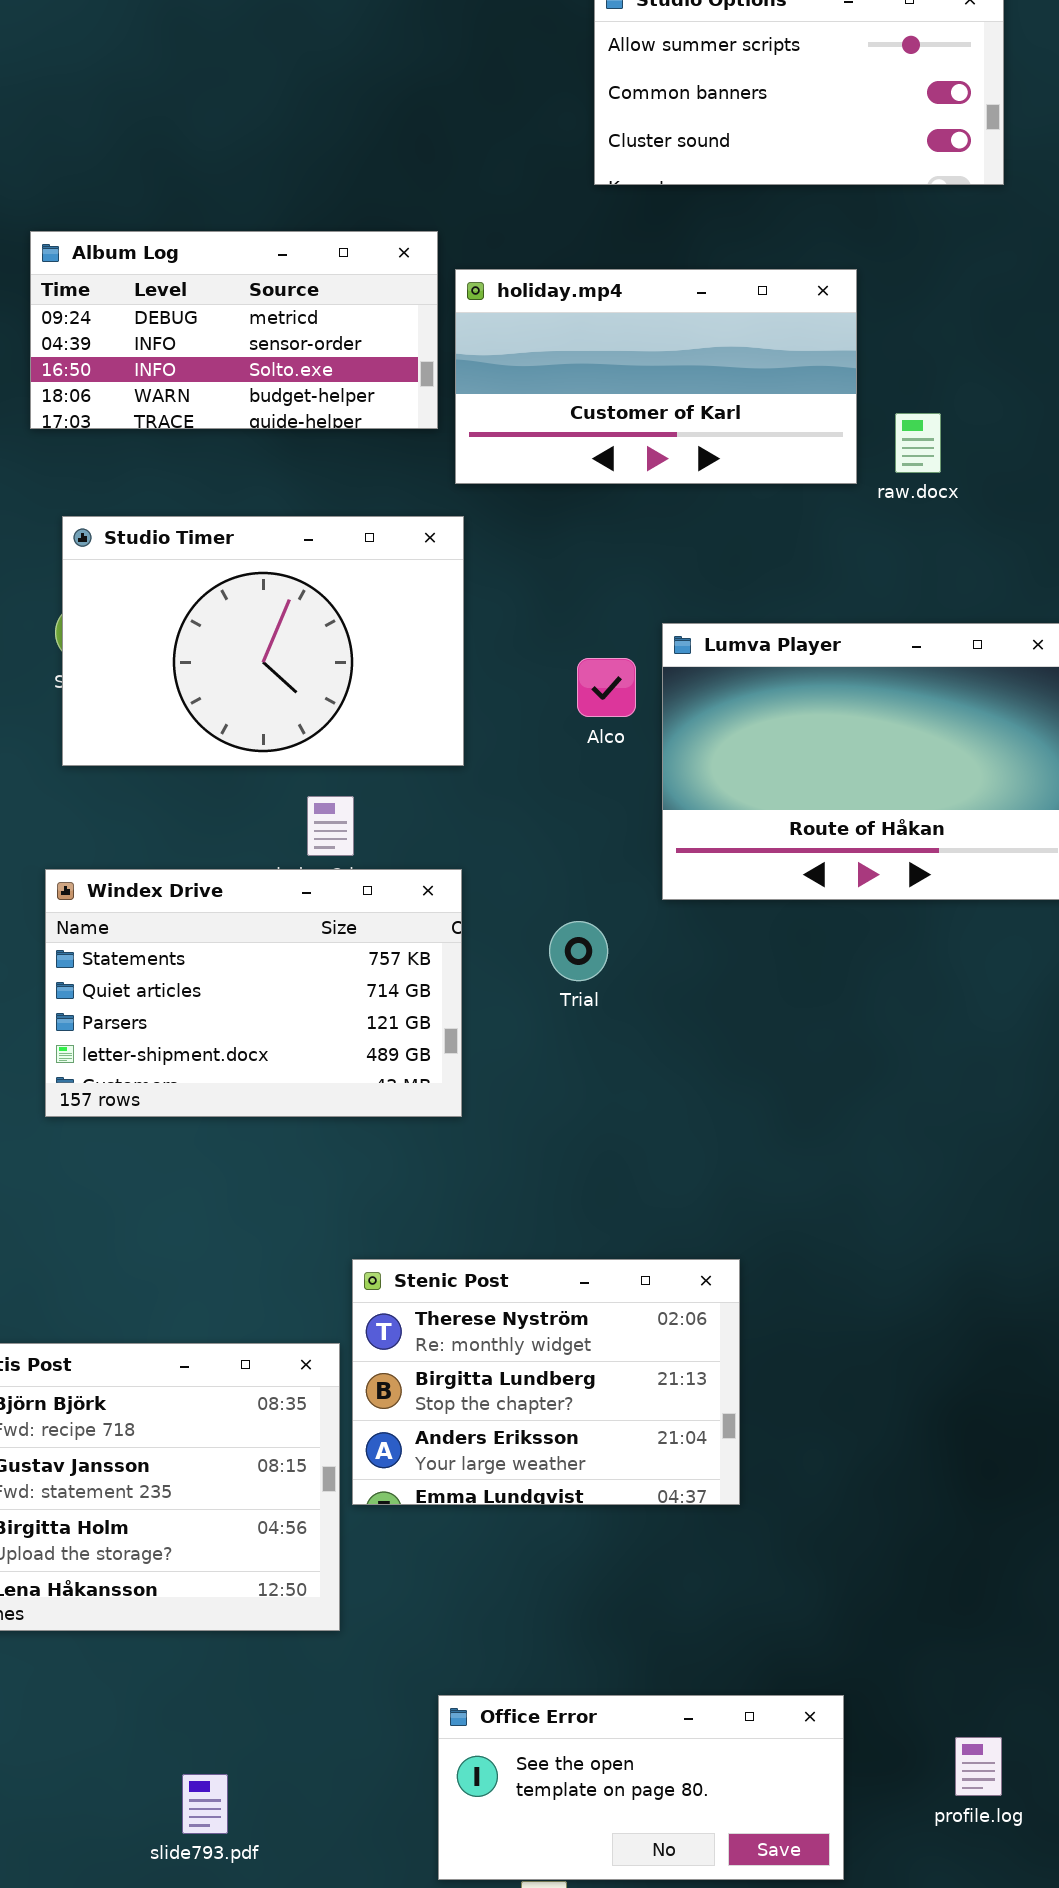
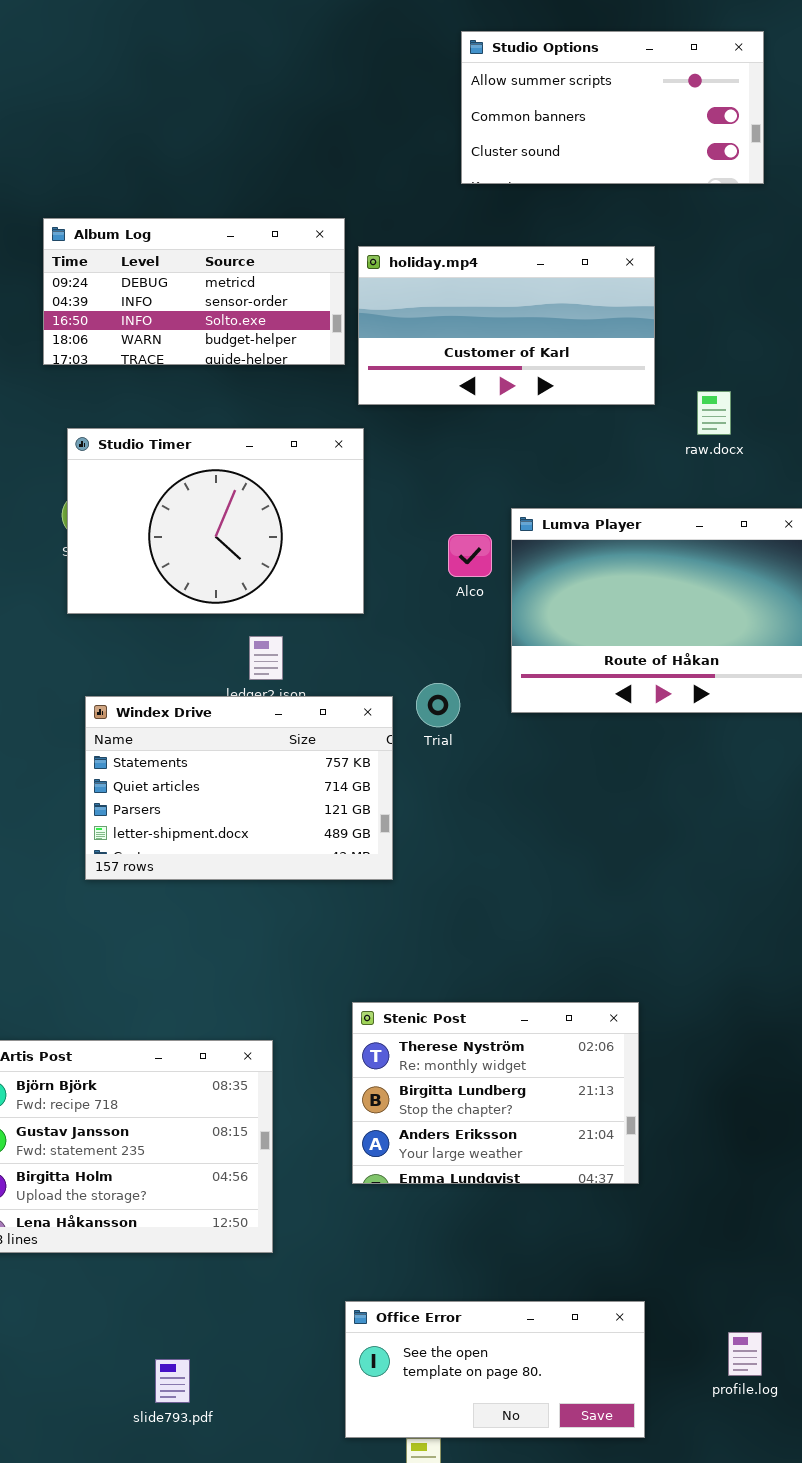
raw.docx: [895,413,941,473] -> [697,391,731,435], moved
Windex Drive: [45,869,462,1117] -> [85,696,393,880], moved
Trial: [549,921,608,981] -> [416,683,460,727], moved
Stenic Post: [352,1259,740,1505] -> [352,1002,639,1184], moved

